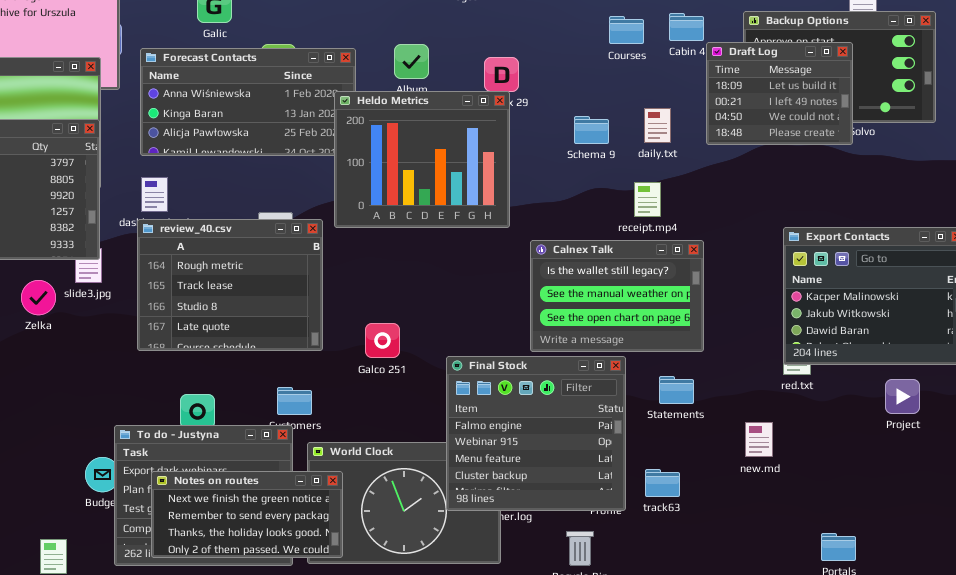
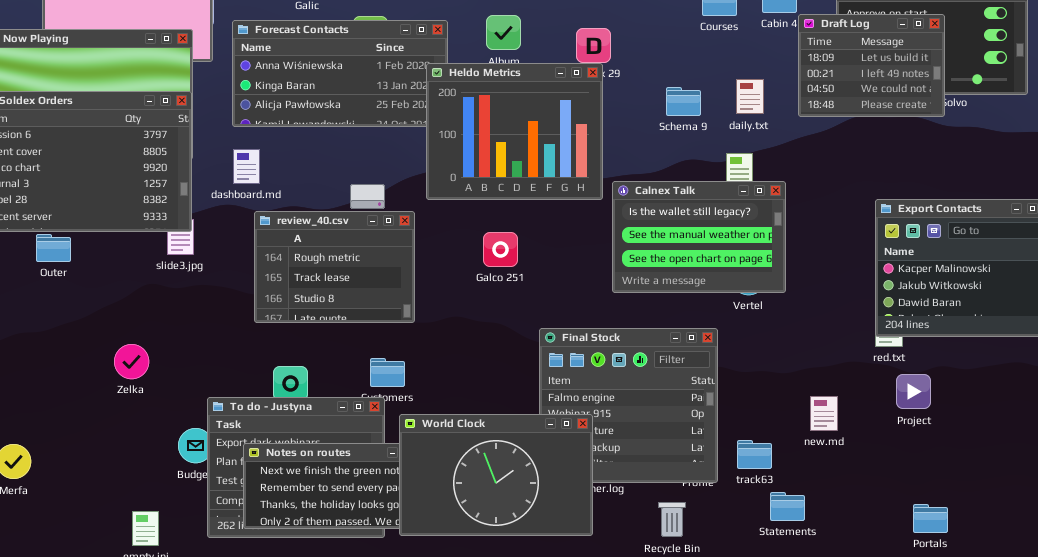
review_40.csv: [137,219,323,351] -> [254,211,415,323], resized
Calnex Talk: [530,240,704,352] -> [612,181,786,293], moved
Zelka: [21,280,56,315] -> [114,344,149,379], moved
Galco 251: [365,323,400,358] -> [483,232,518,267], moved
Statements: [659,376,694,404] -> [770,492,805,521], moved
Project: [885,379,920,414] -> [896,374,931,409], moved
new.md: [745,422,773,457] -> [810,396,838,431], moved
World Clock: [307,442,501,564] -> [399,414,593,536], raised

